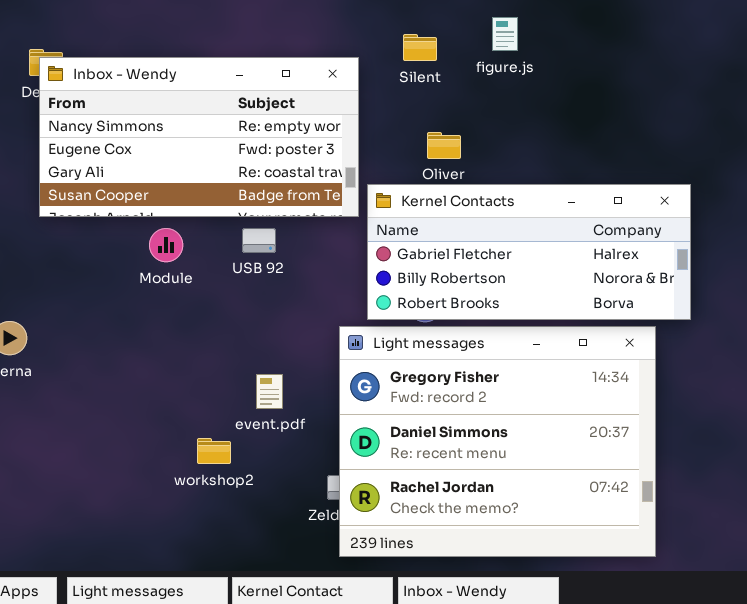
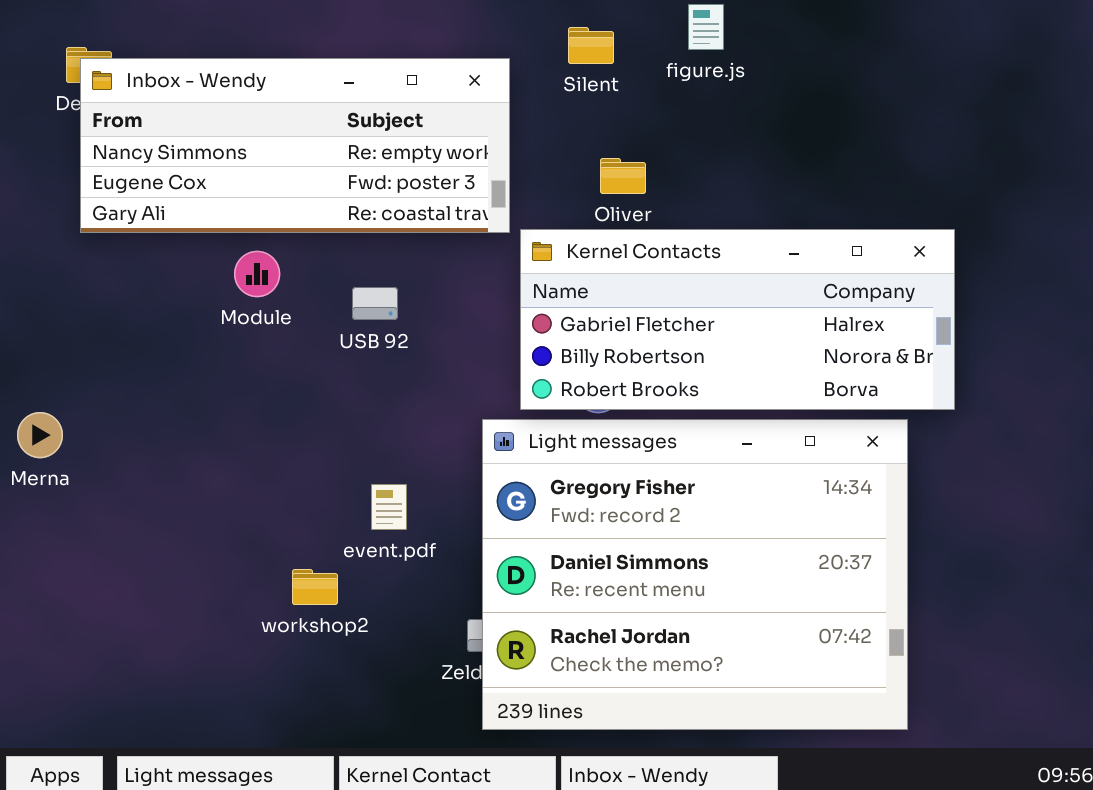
Inbox - Wendy: [39,57,359,217] -> [80,58,510,233], resized
Module: [149,228,183,262] -> [234,251,280,297], moved

